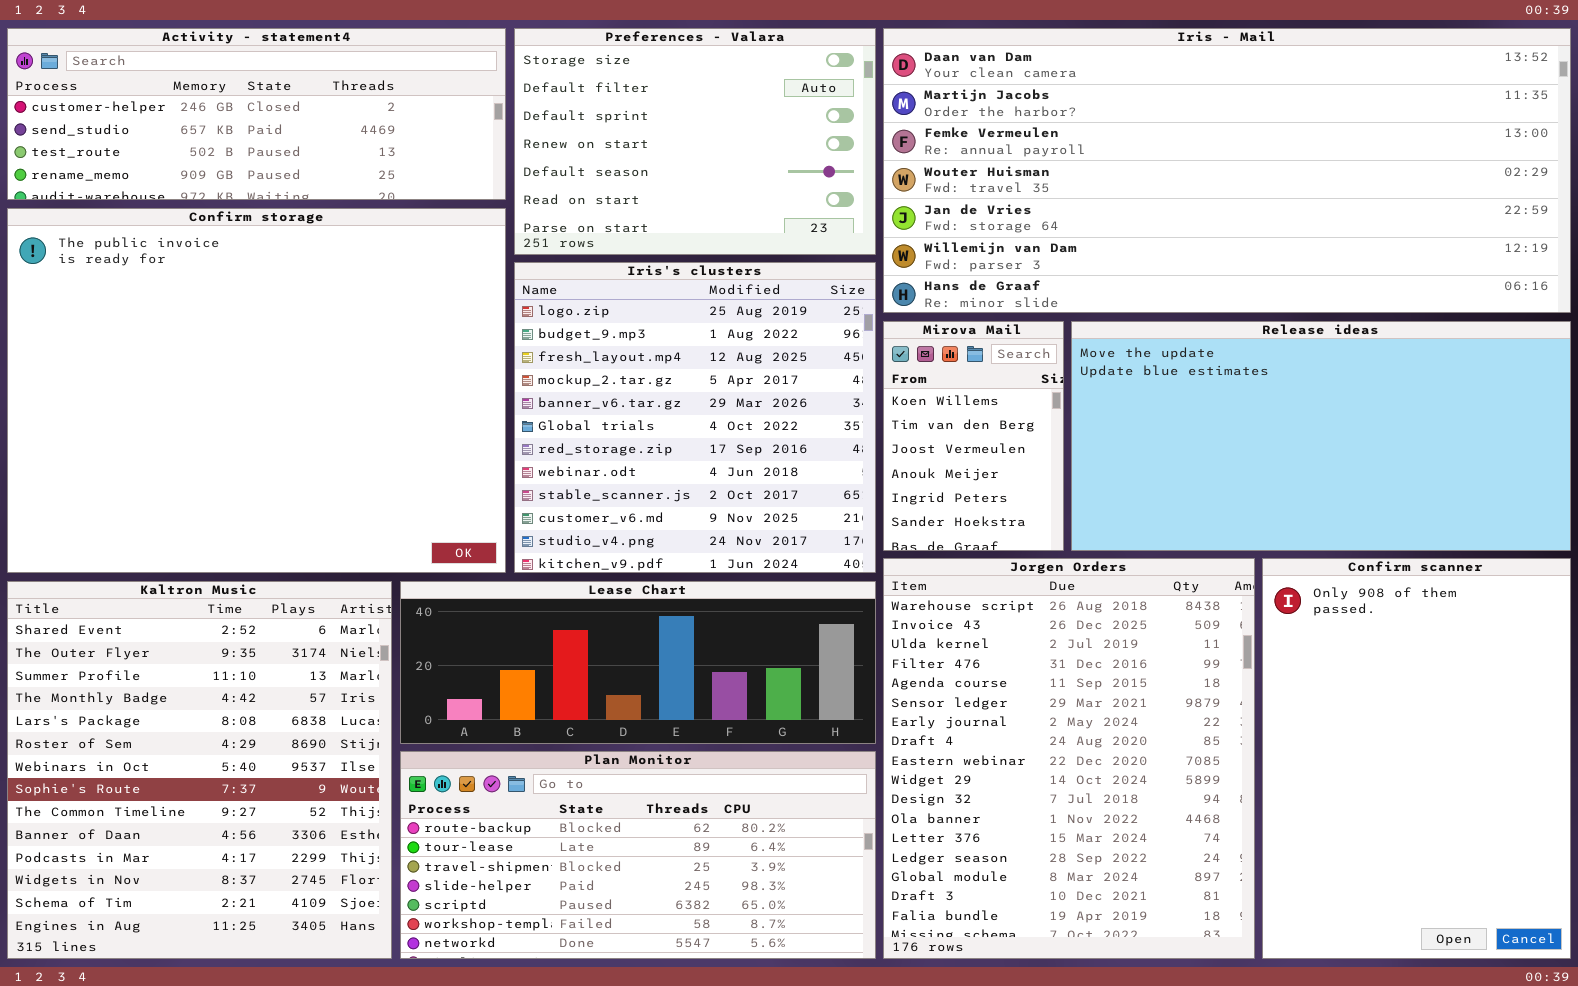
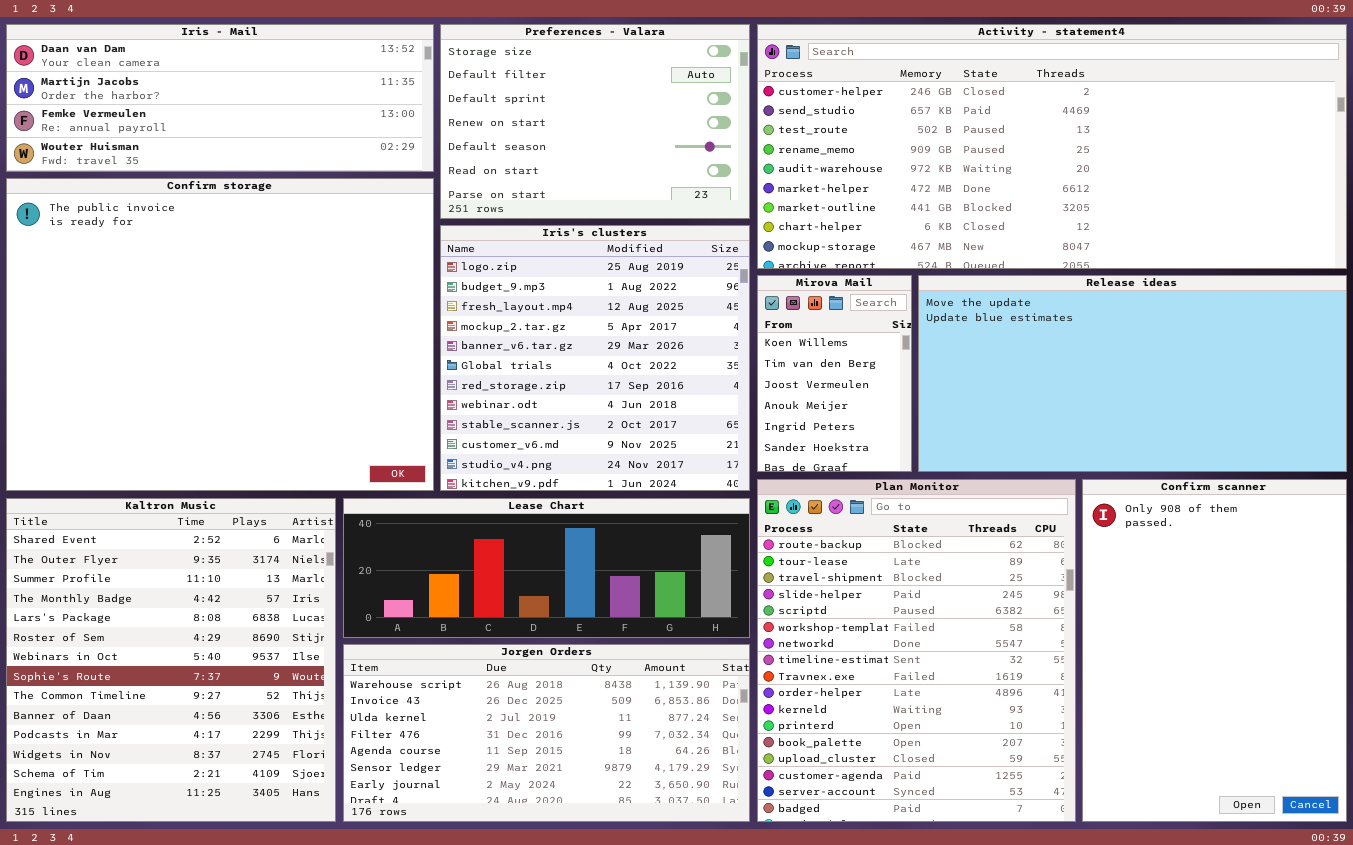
Activity - statement4: [7,28,506,200] -> [757,24,1347,269], moved, resized
Iris - Mail: [883,28,1571,313] -> [6,24,434,172], moved, resized
Jorgen Orders: [883,558,1255,959] -> [343,644,750,822], moved, resized
Plan Monitor: [400,751,876,959] -> [757,479,1076,822], moved, resized

